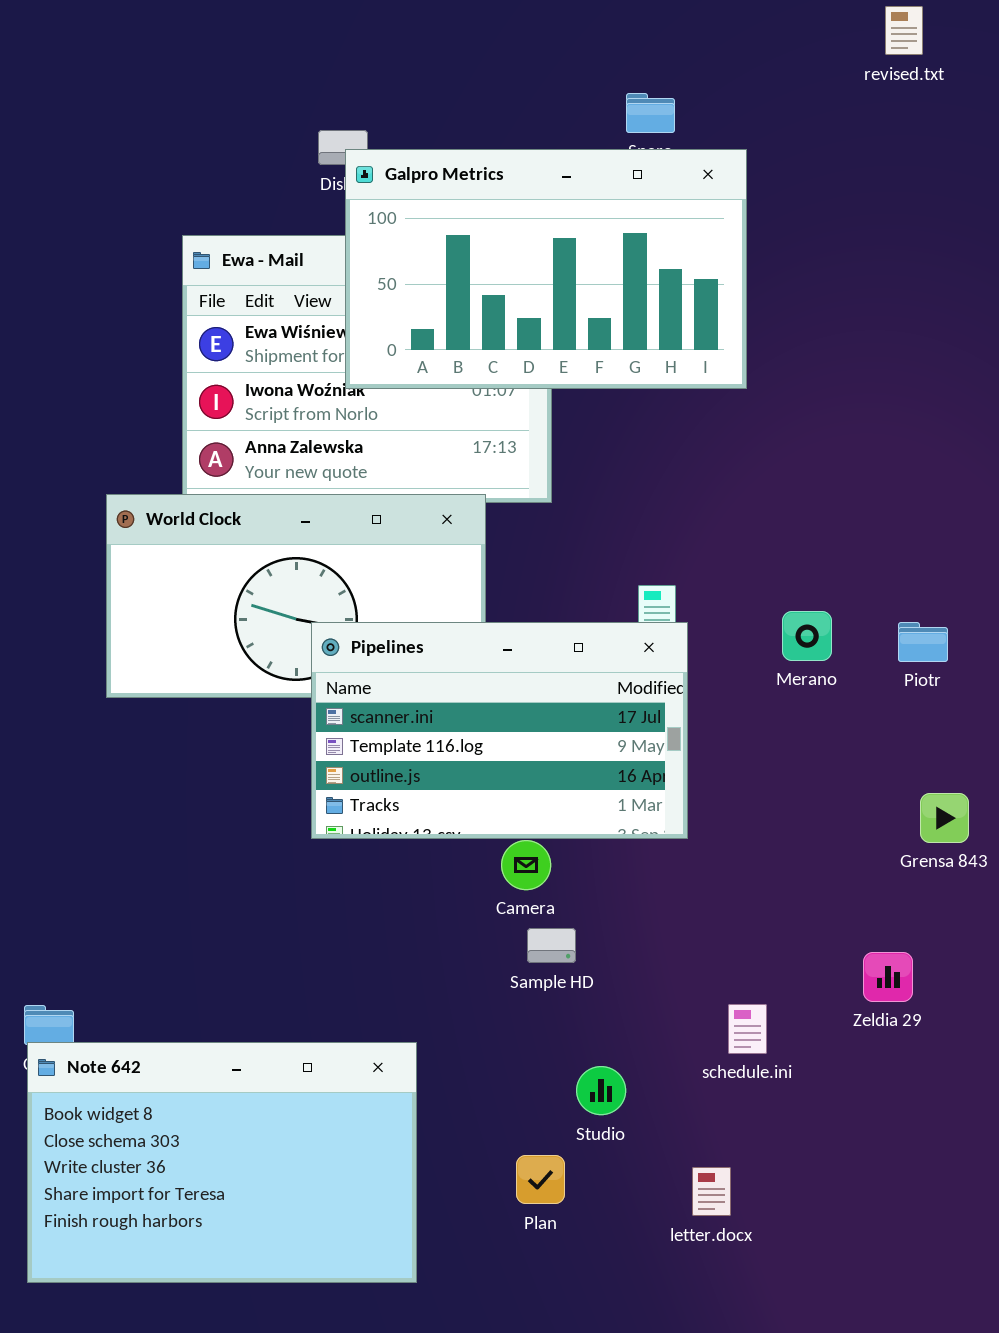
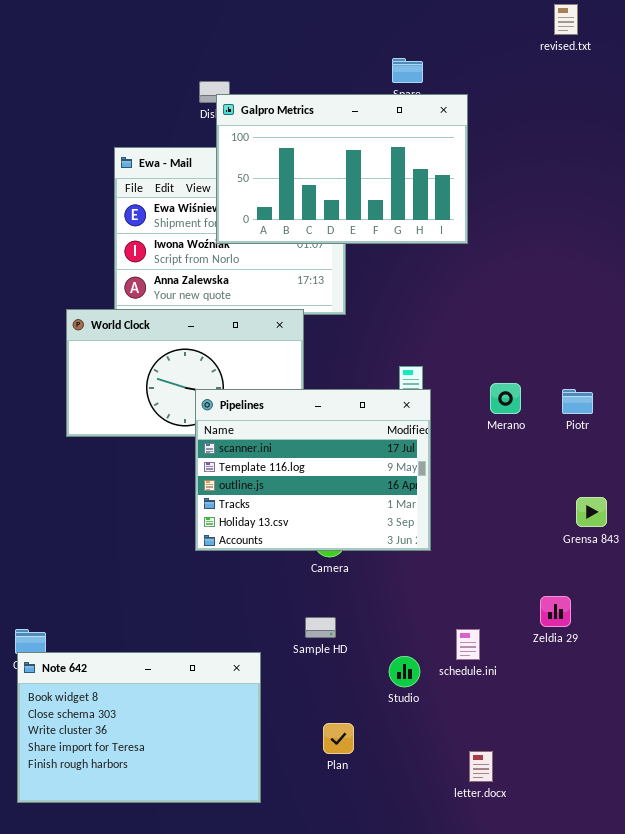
Pipelines: [311,622,688,839] -> [195,389,431,551], resized
Sample HD: [527,928,576,963] -> [305,617,336,638], moved
Studio: [576,1066,626,1115] -> [389,656,420,687], moved
letter.docx: [692,1167,731,1216] -> [469,751,493,782], moved

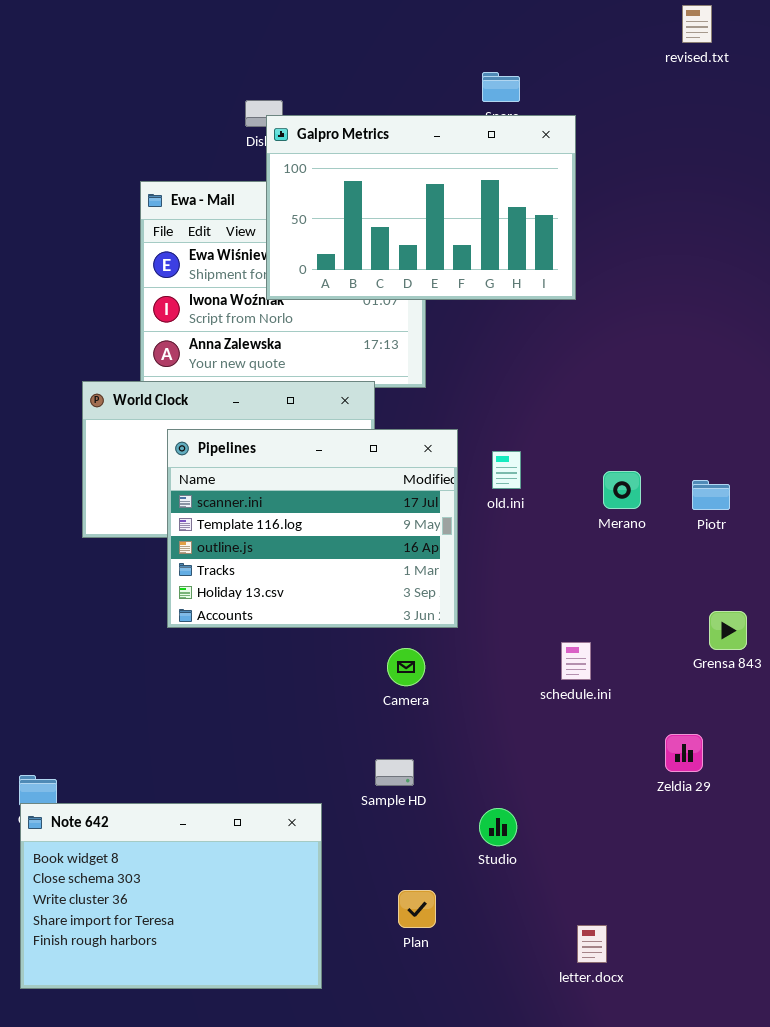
Pipelines: [195,389,431,551] -> [167,429,458,628], moved
schedule.ini: [456,629,480,660] -> [561,642,591,680], moved

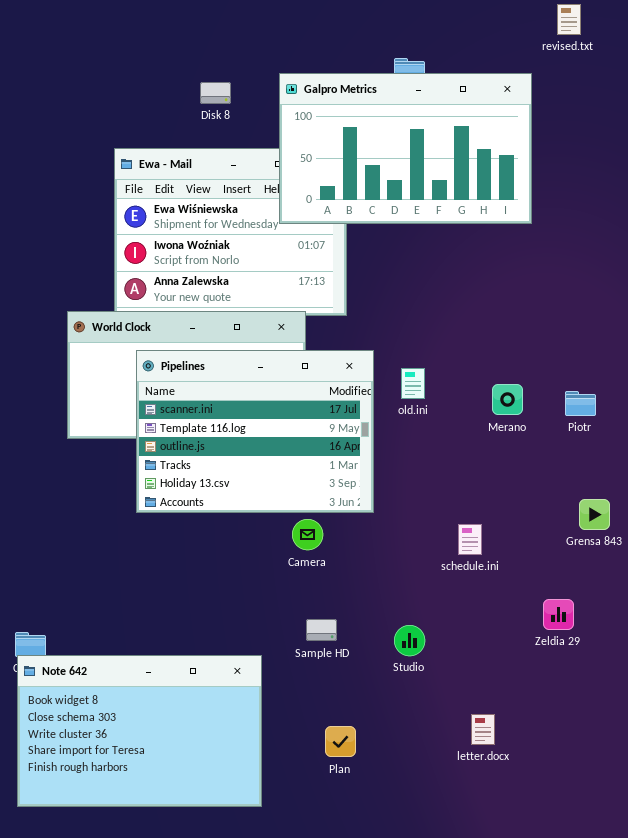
Galpro Metrics: [266,115,576,300] -> [279,73,532,224], moved
Camera: [387,648,425,686] -> [292,519,323,550], moved
Studio: [479,808,517,846] -> [394,625,425,656], moved
letter.docx: [577,925,607,963] -> [471,714,495,745], moved

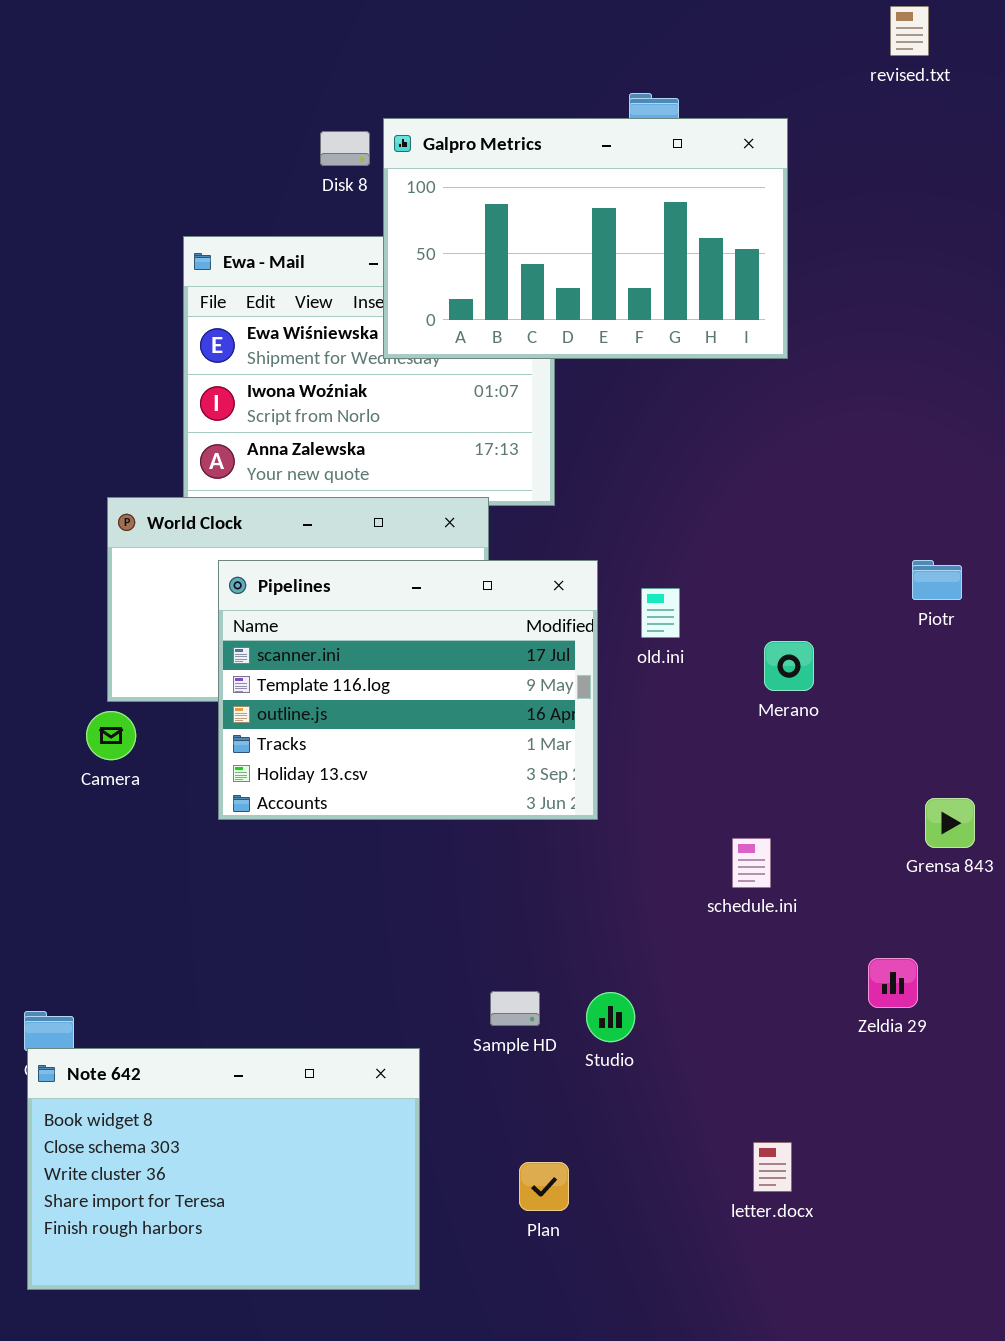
Galpro Metrics: [279,73,532,224] -> [383,118,788,359], moved
Merano: [492,384,523,415] -> [764,641,814,691], moved
Piotr: [565,391,596,416] -> [912,560,962,600], moved
Camera: [292,519,323,550] -> [86,711,136,760], moved
Studio: [394,625,425,656] -> [586,992,635,1042], moved

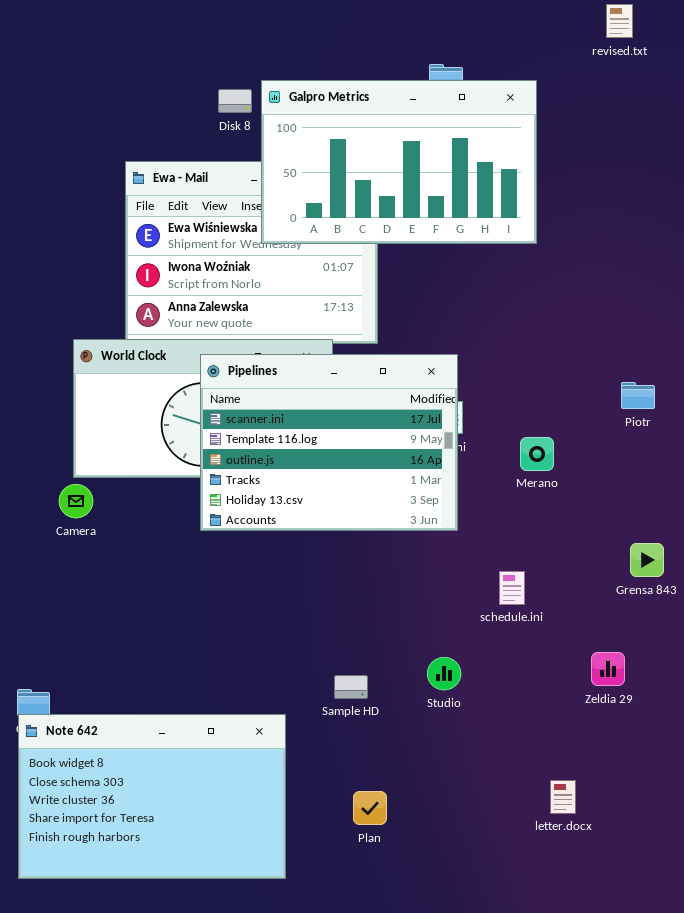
Pipelines: [218,560,598,820] -> [200,354,458,531], moved
Studio: [586,992,635,1042] -> [427,657,461,690], moved
letter.docx: [753,1142,792,1192] -> [550,780,576,814], moved

